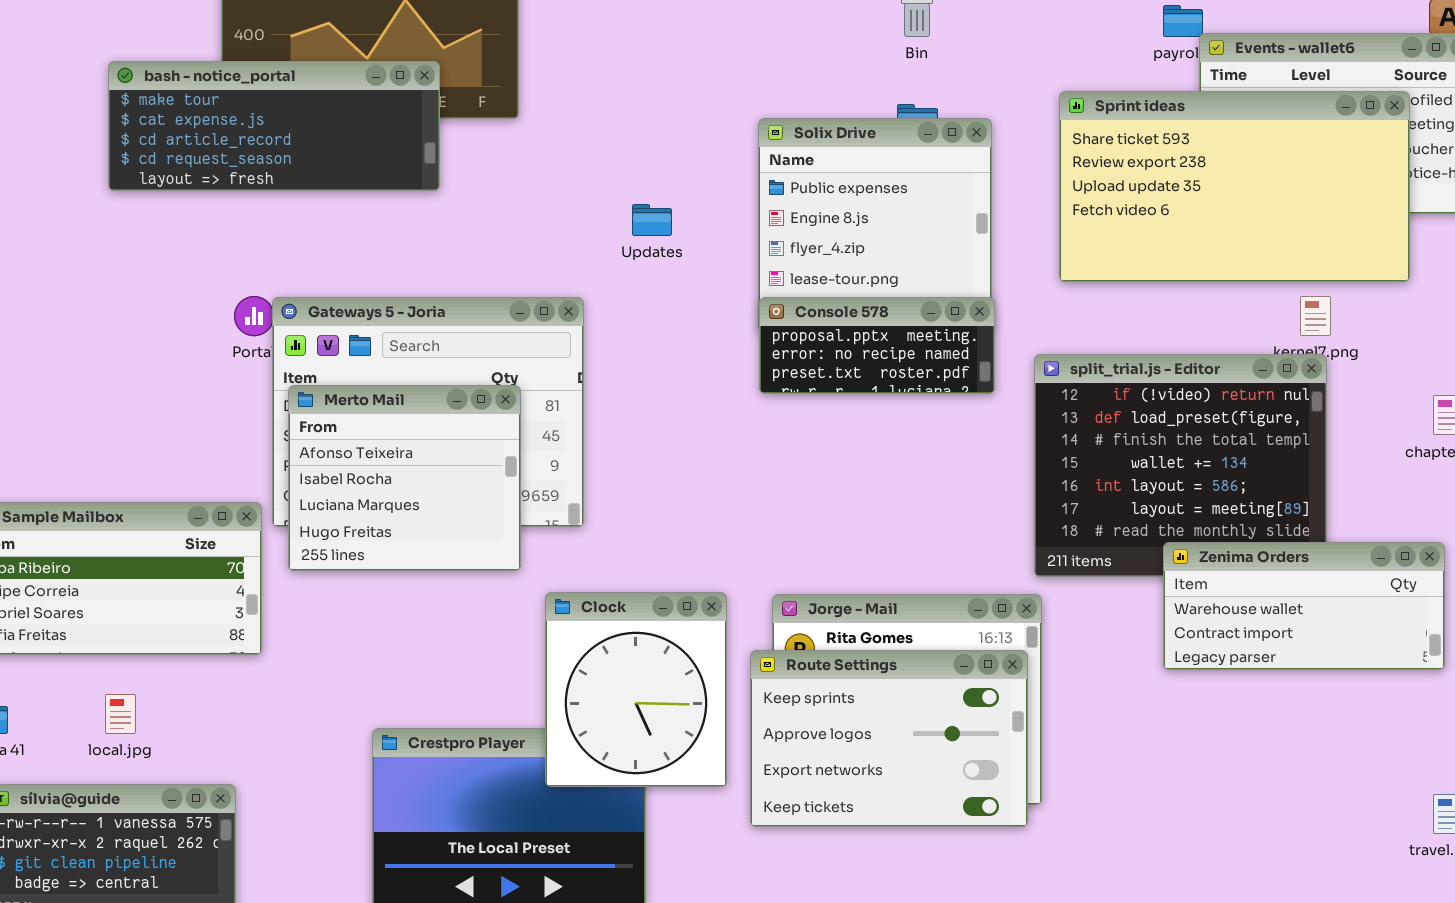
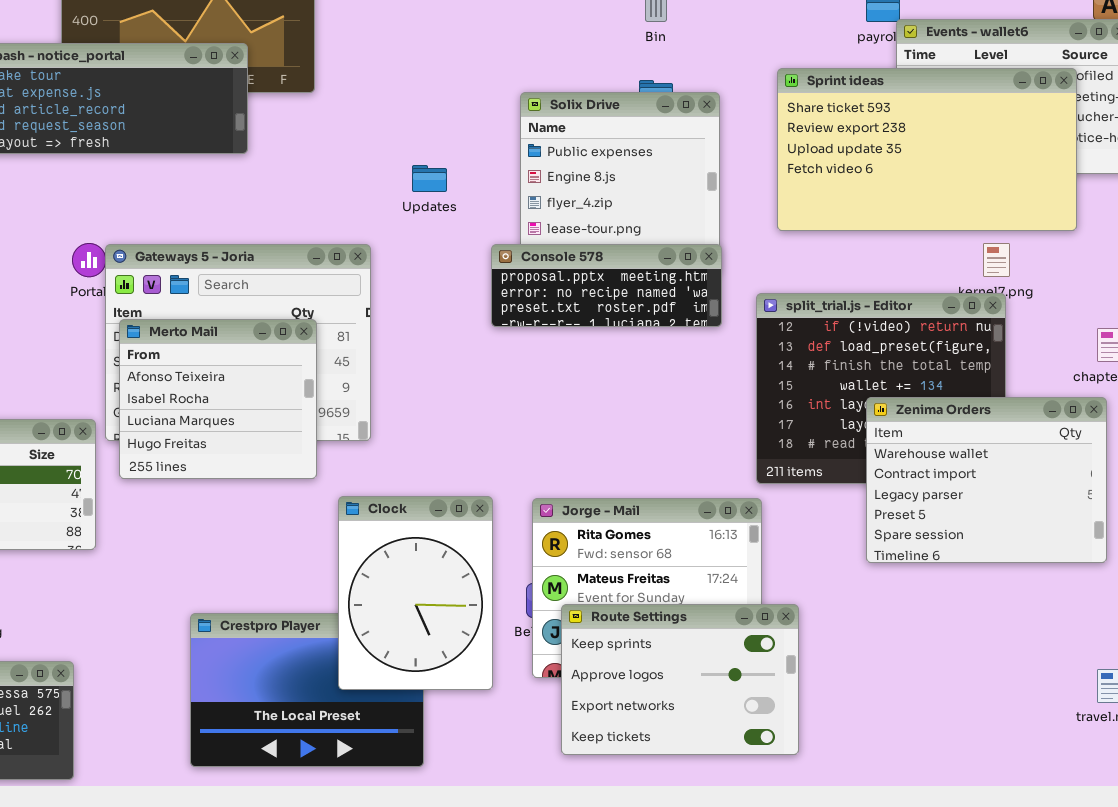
Console 578: [759,297,995,394] -> [491,244,722,327], resized
Zenima Orders: [1163,542,1445,670] -> [866,397,1107,563], resized
Clock: [545,592,727,787] -> [338,496,493,690], resized
Route Settings: [750,650,1028,827] -> [561,604,799,755], moved

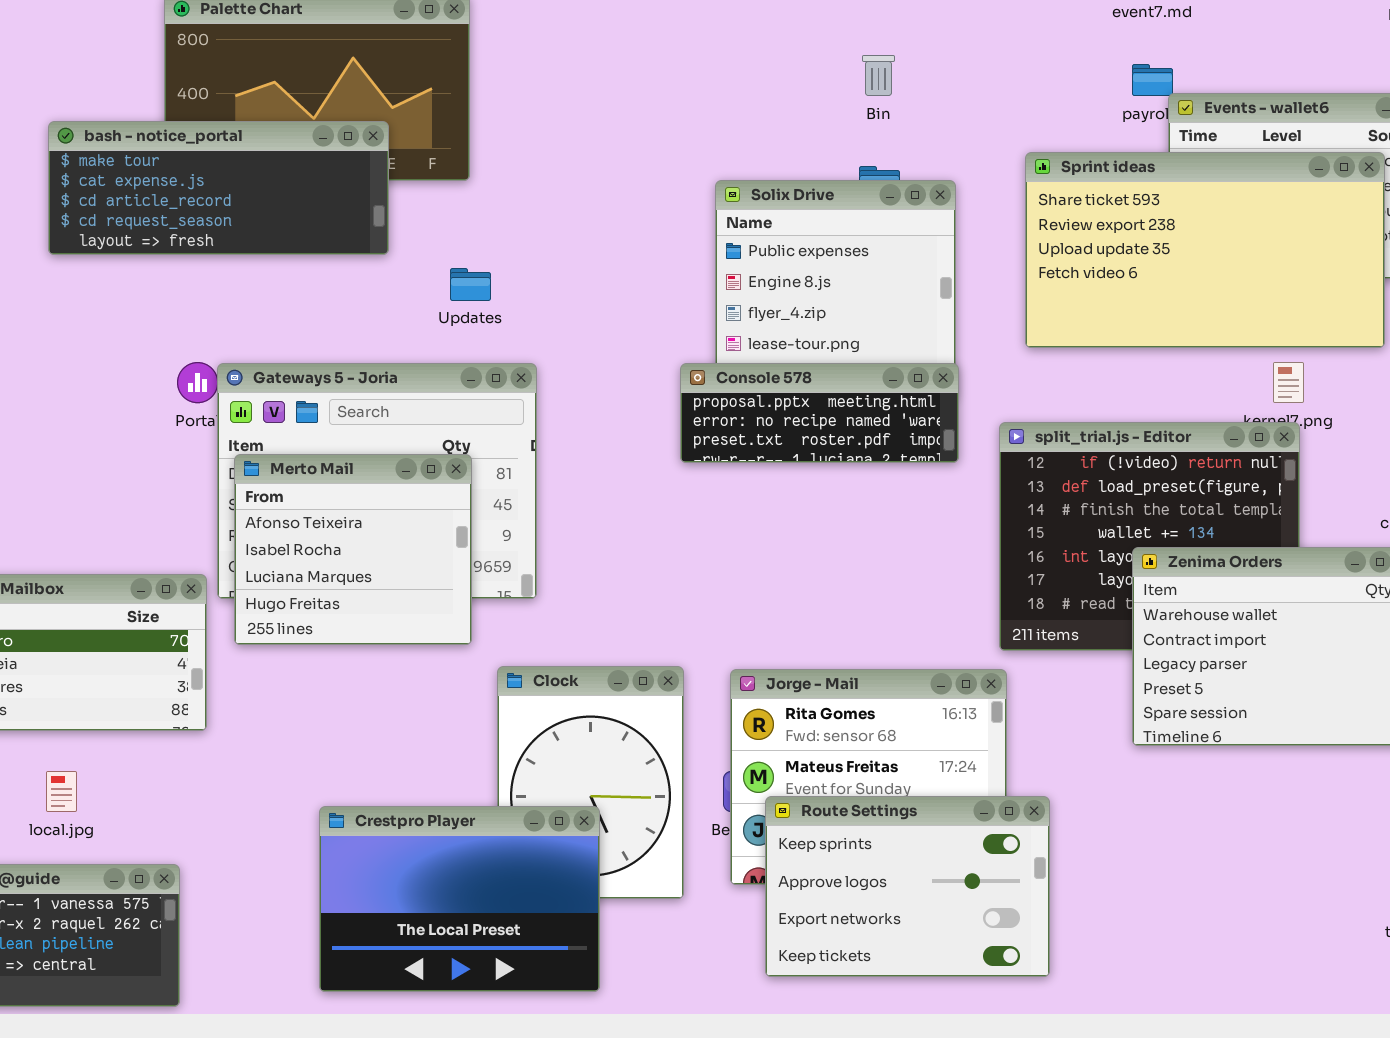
Updates: [412,165,447,192] -> [450,268,491,301], moved
Crestpro Player: [190,613,424,767] -> [319,806,600,992], raised

